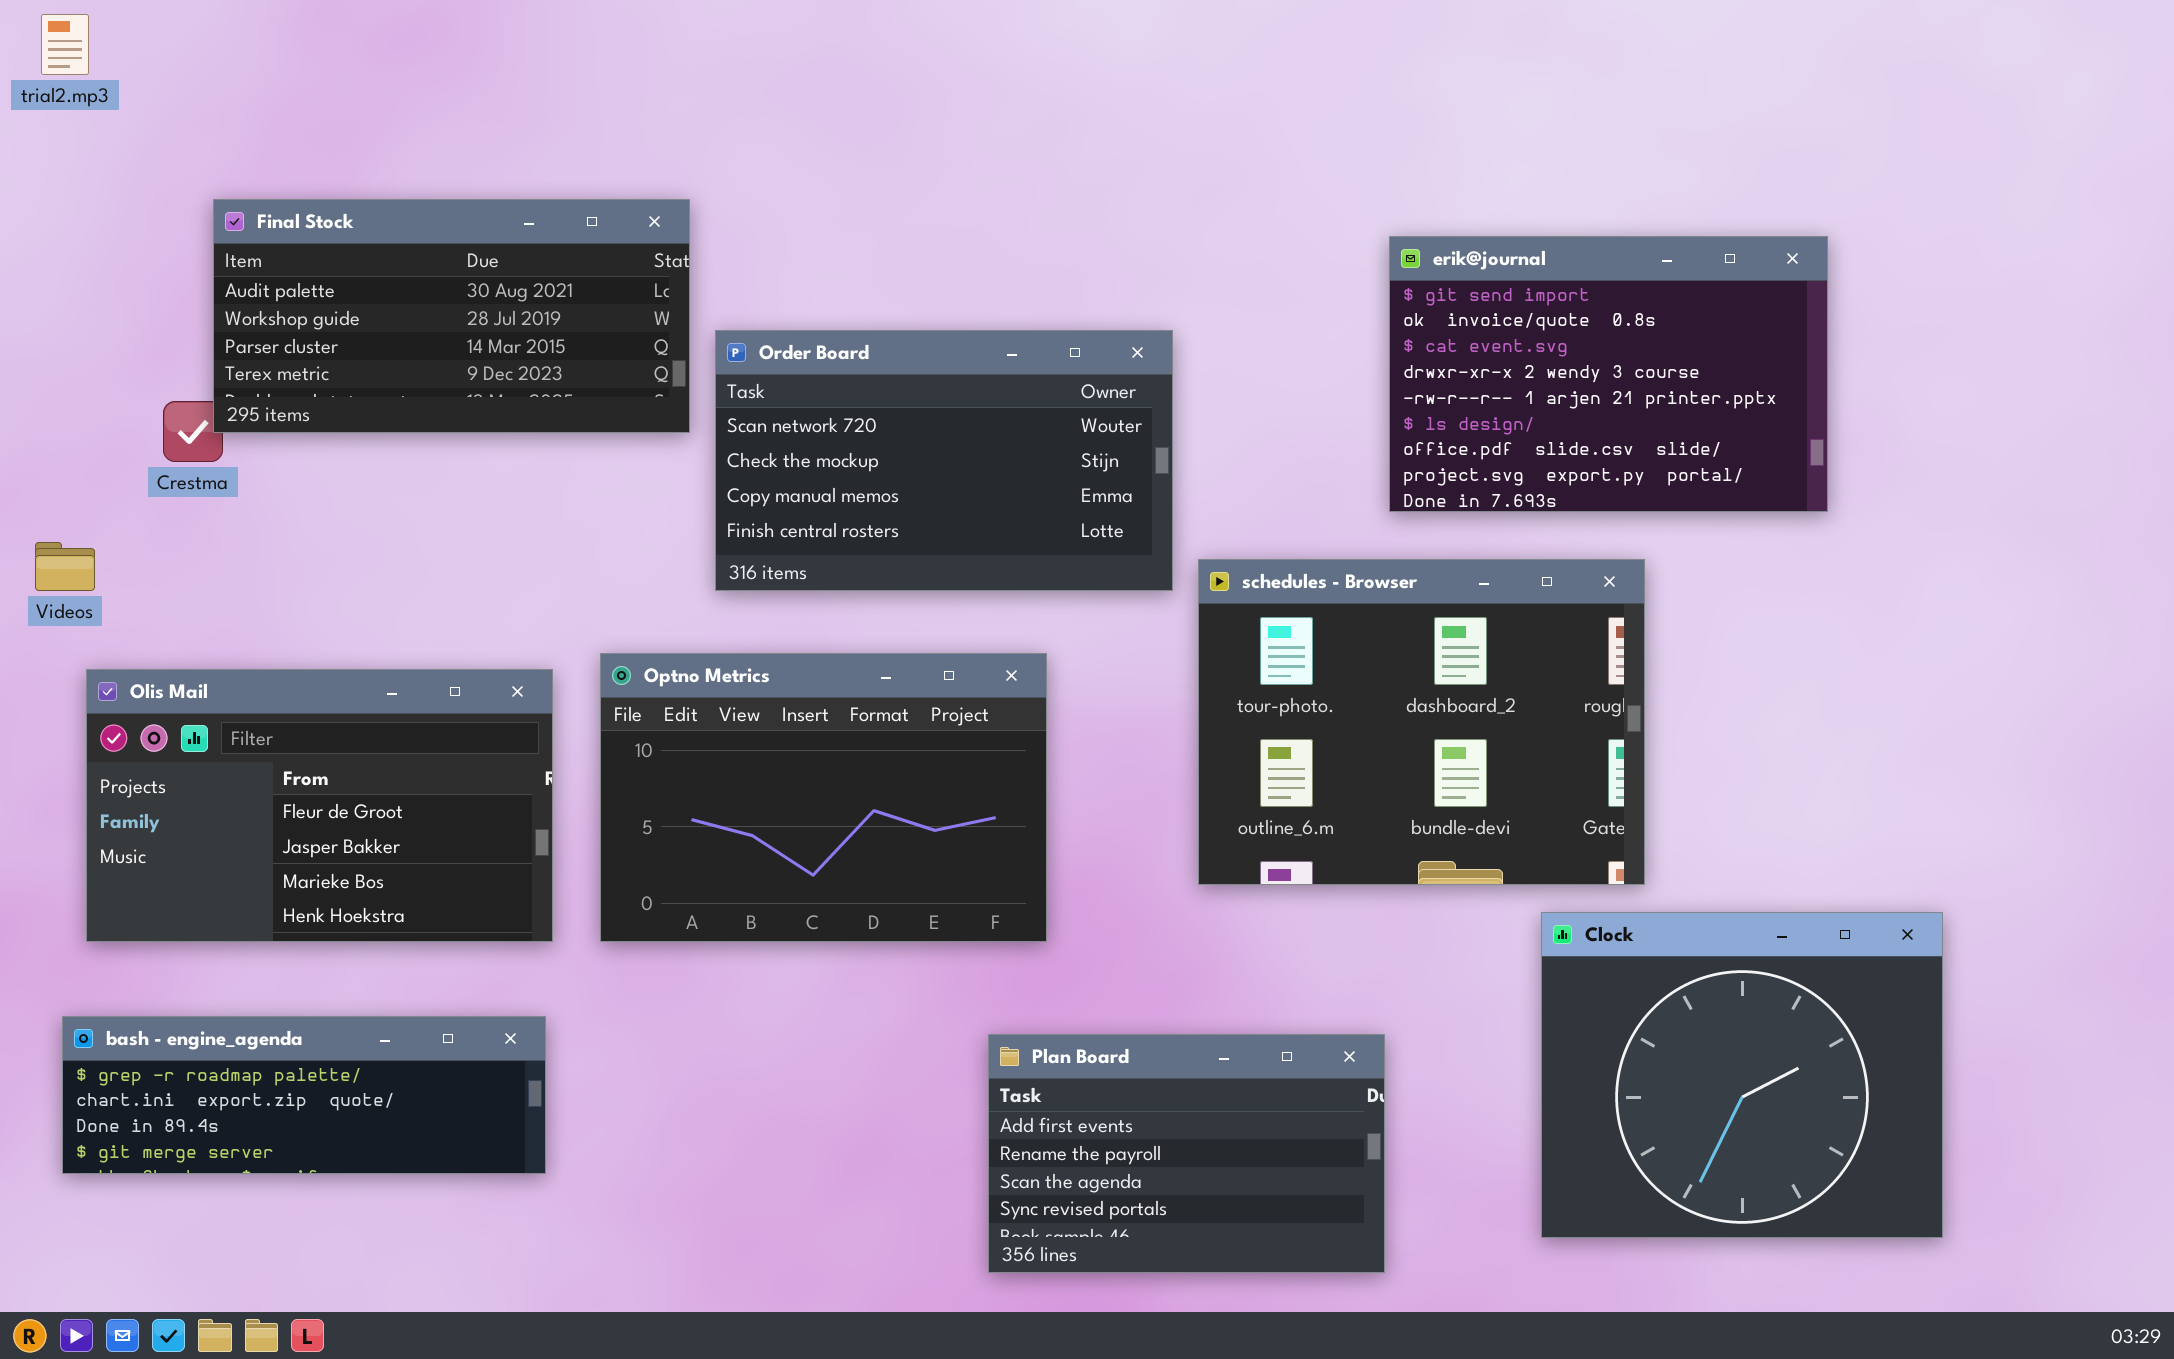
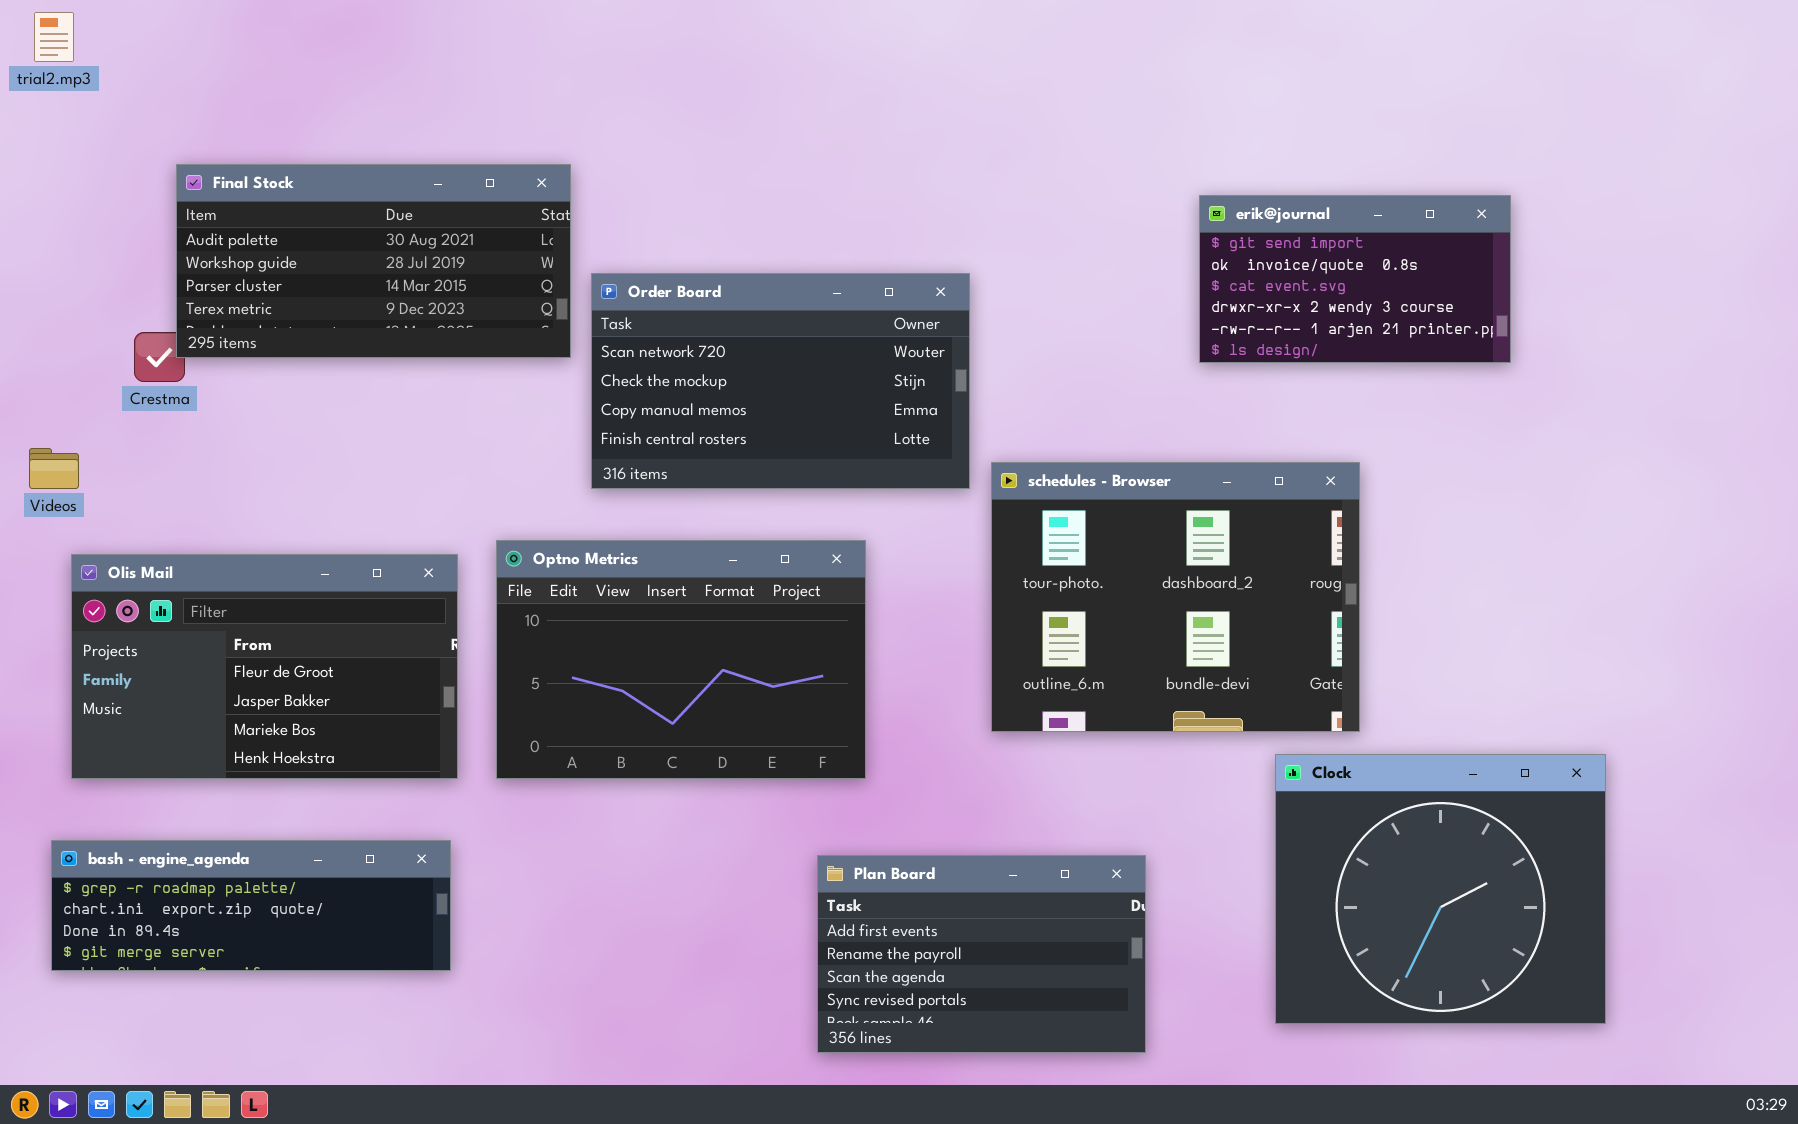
erik@journal: [1389,236,1828,512] -> [1199,195,1511,363], resized

